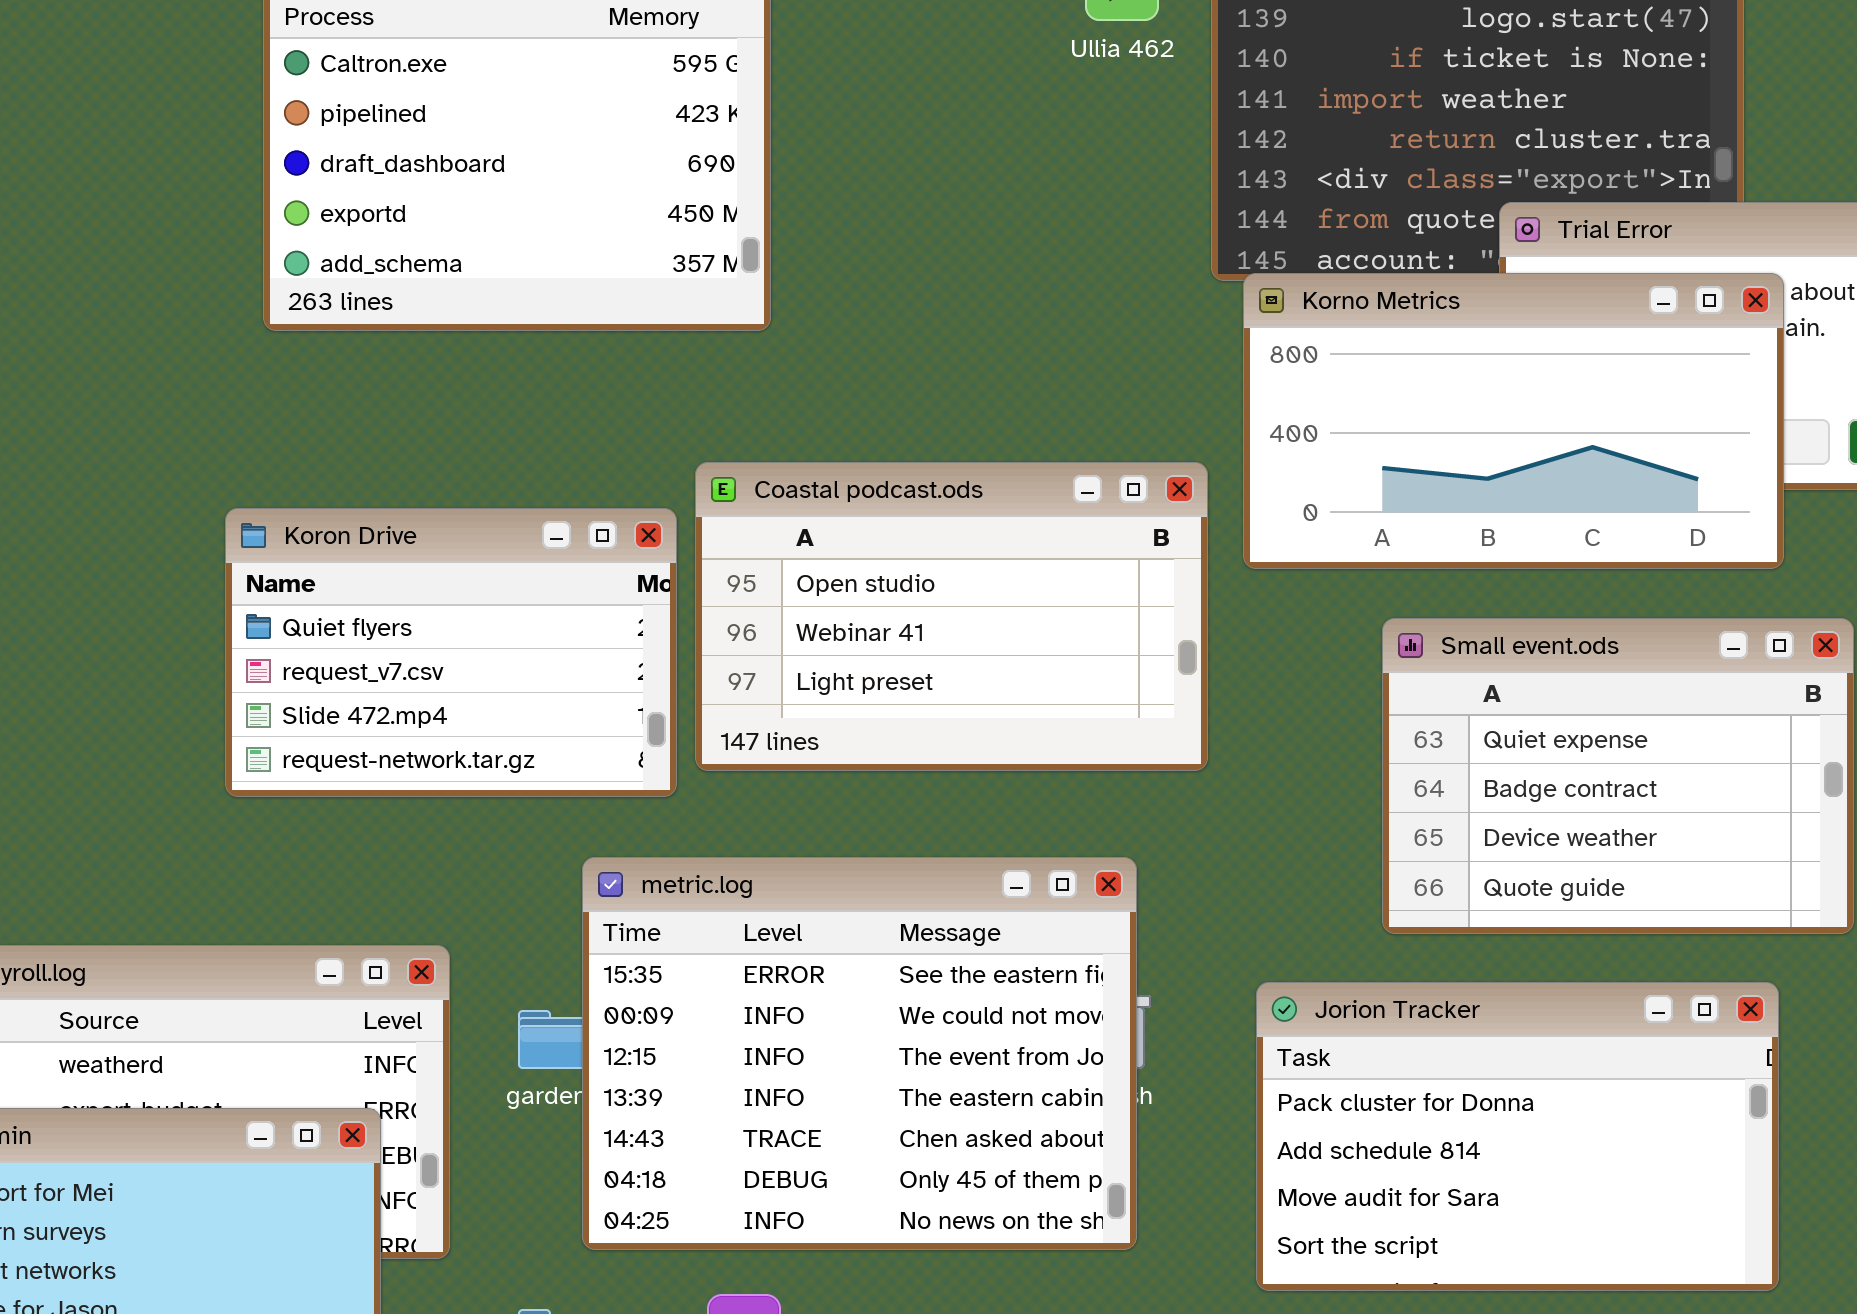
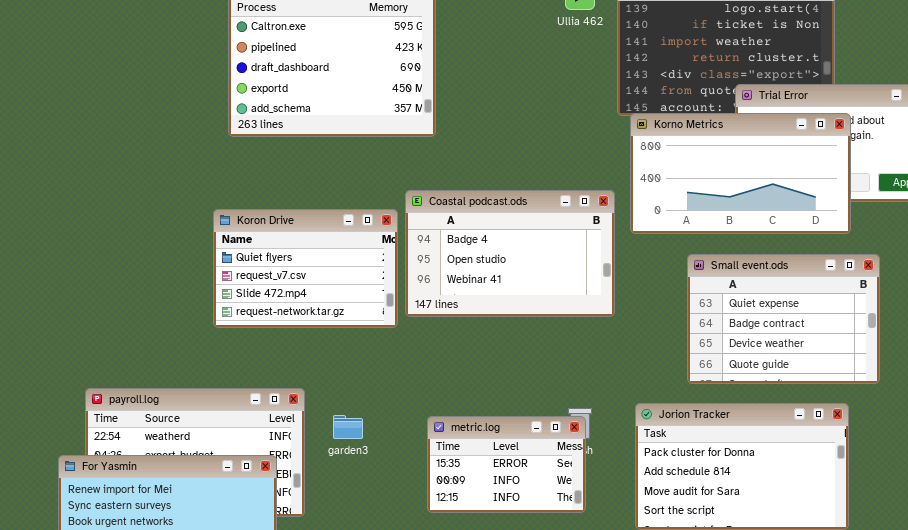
Coastal podcast.ods: [695,462,1208,771] -> [405,190,615,317], scrolled up 1 row
metric.log: [582,857,1137,1250] -> [427,416,586,513], resized

